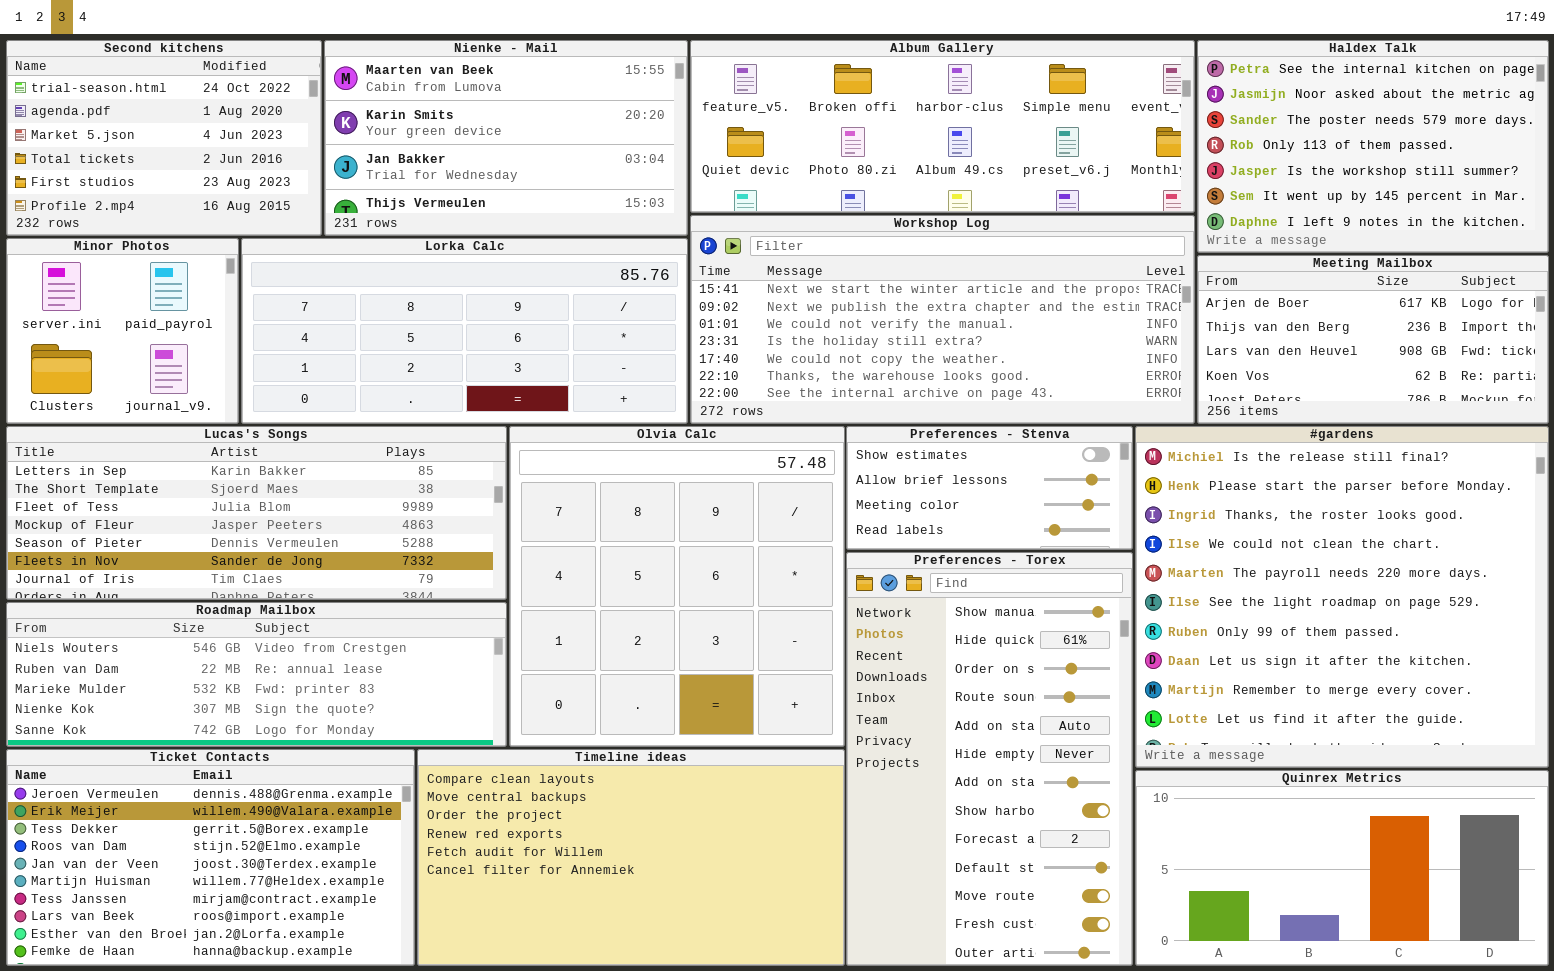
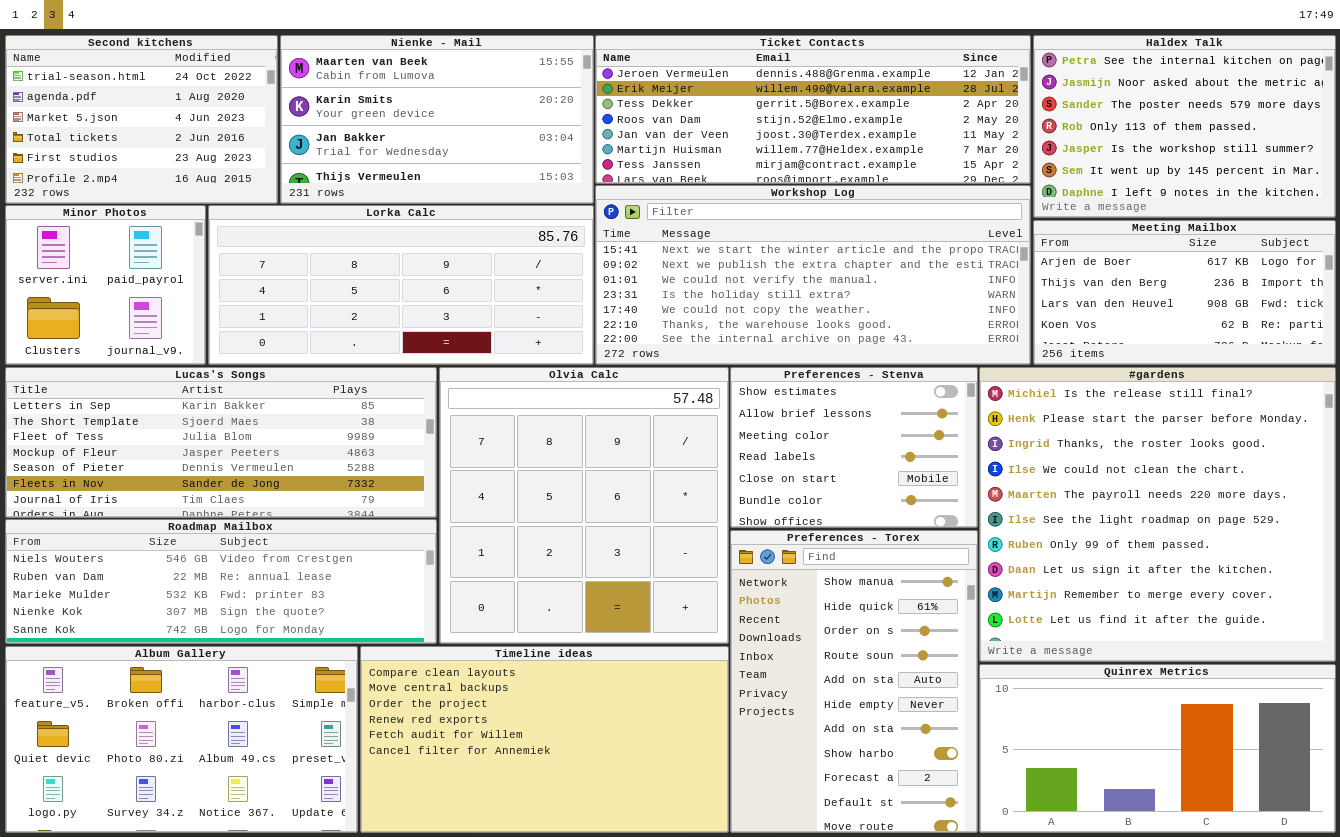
Album Gallery: [690,40,1195,213] -> [5,646,358,833], moved, resized
Preferences - Stenva: [846,426,1133,550] -> [730,367,978,528], resized
Preferences - Torex: [846,552,1133,966] -> [730,530,978,833], resized
Ticket Contacts: [6,749,415,966] -> [595,35,1031,184], moved, resized

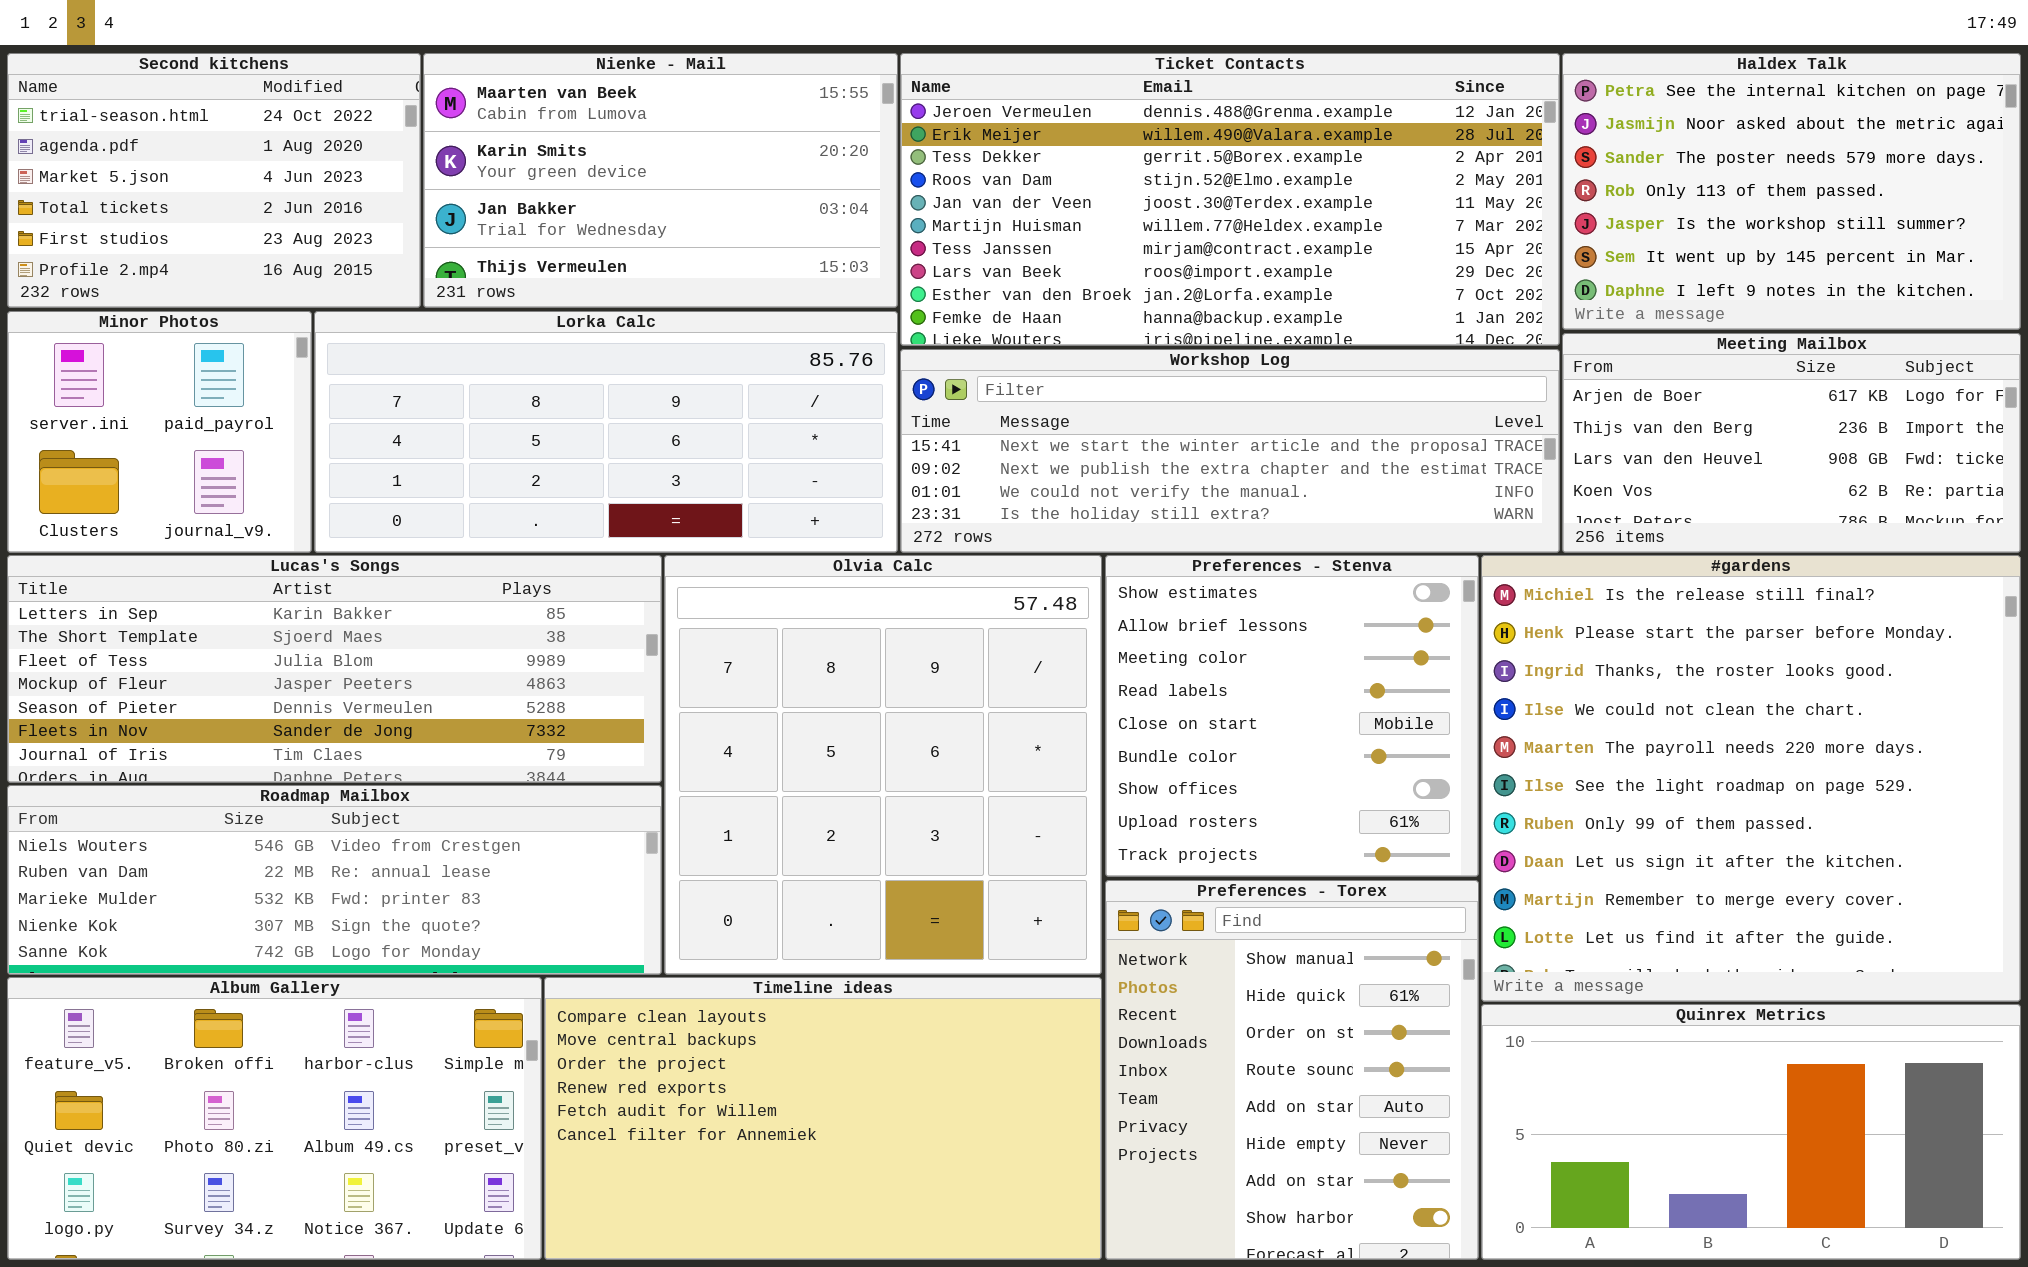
Ticket Contacts: [595,35,1031,184] -> [900,53,1560,346], resized
Workshop Log: [595,185,1031,365] -> [900,349,1560,553], resized
Preferences - Stenva: [730,367,978,528] -> [1105,555,1479,877], resized
Preferences - Torex: [730,530,978,833] -> [1105,880,1479,1260], resized

